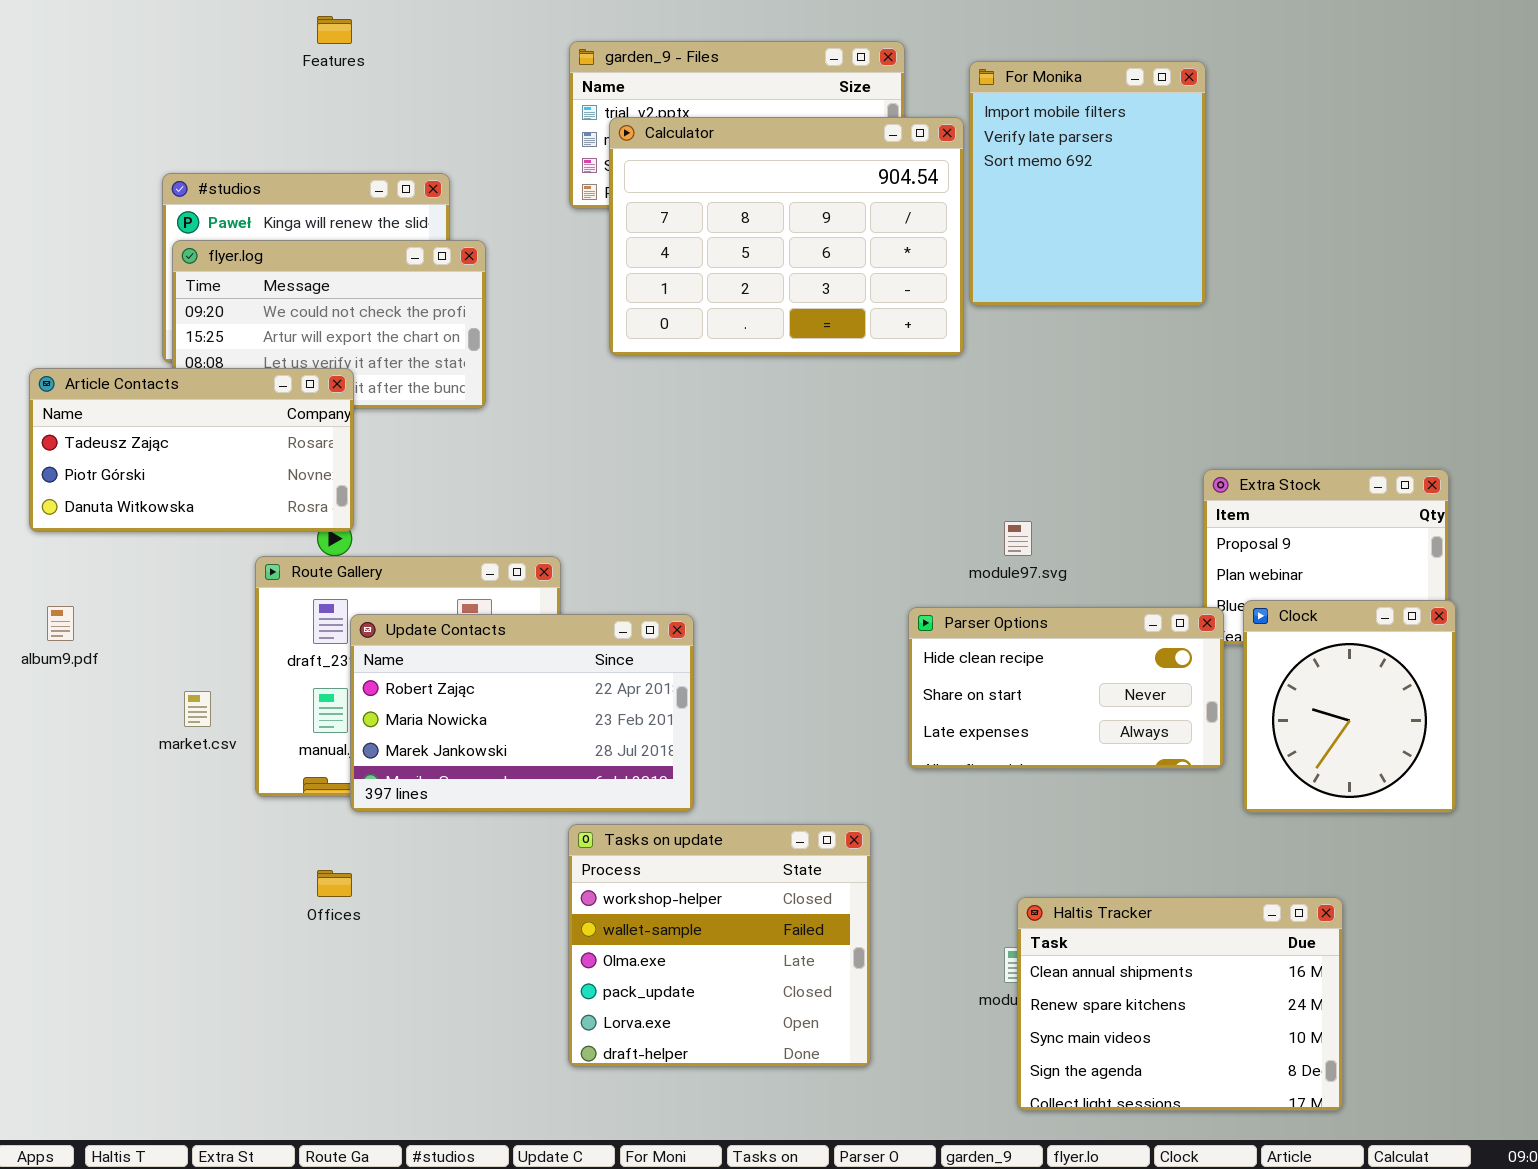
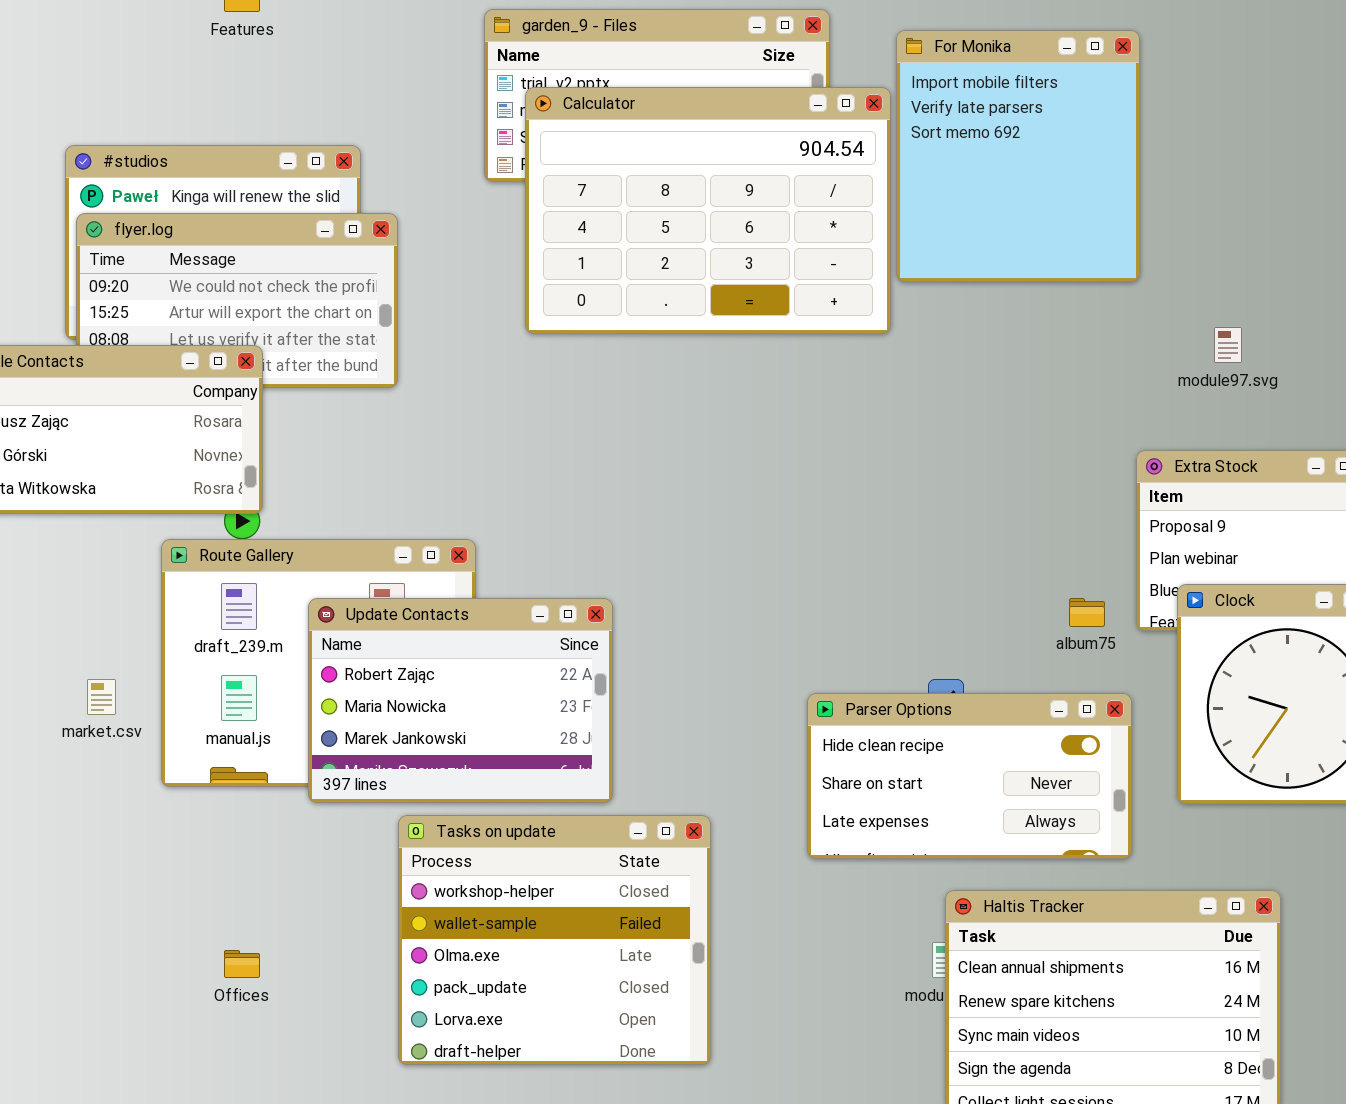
module97.svg: [1004,521,1032,556] -> [1214,327,1242,363], moved
Parser Options: [908,607,1224,769] -> [807,693,1132,859], moved
Update Contacts: [350,614,694,812] -> [308,598,613,803], resized
Tasks on update: [568,824,871,1067] -> [398,815,711,1065], moved
Offices: [317,870,352,897] -> [224,950,260,978], moved

